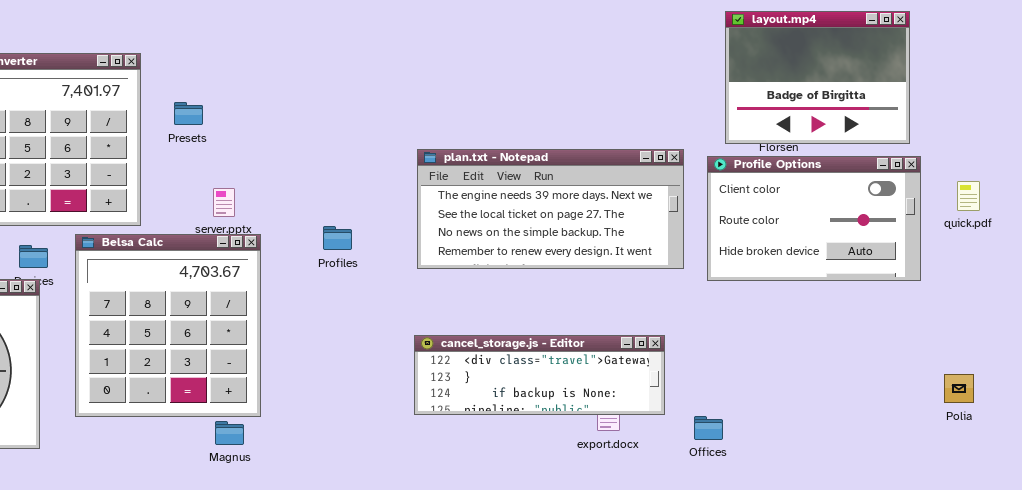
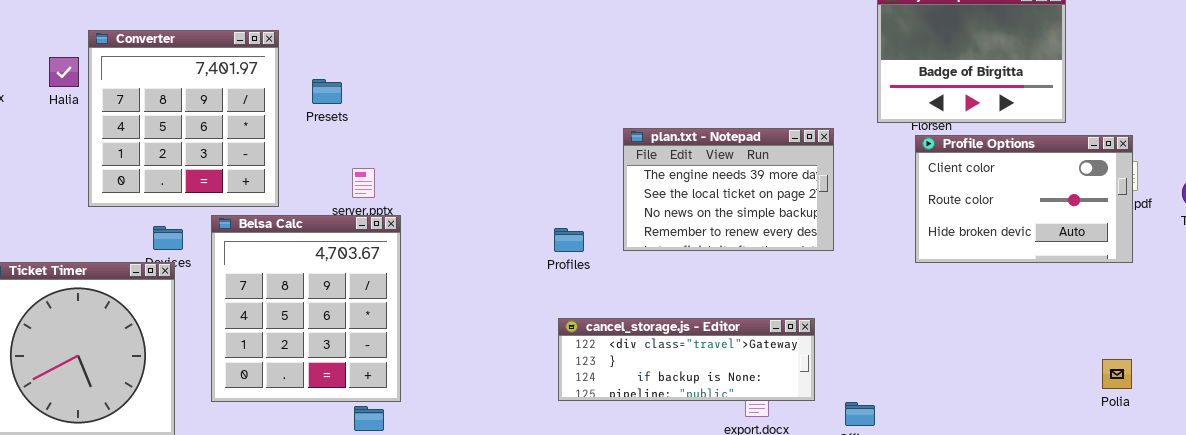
plan.txt - Notepad: [417,149,684,269] -> [623,128,834,251], resized
Profile Options: [707,156,921,281] -> [915,135,1133,263], moved
Profiles: [323,226,352,250] -> [554,228,584,252], moved

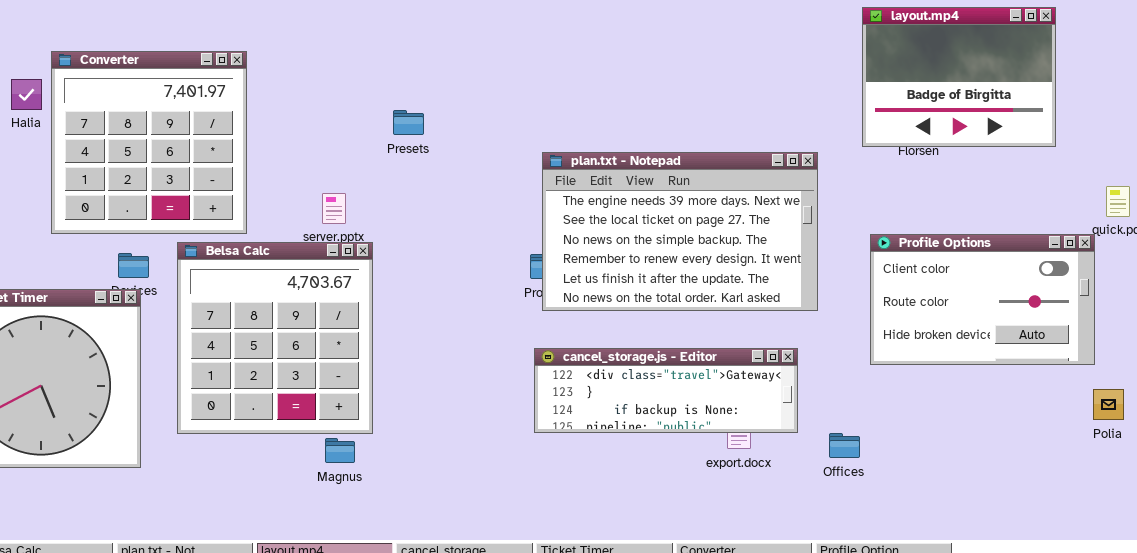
Presets: [312,79,342,104] -> [393,110,424,135], moved
plan.txt - Notepad: [623,128,834,251] -> [542,152,818,311], resized
Profile Options: [915,135,1133,263] -> [870,234,1095,365], moved

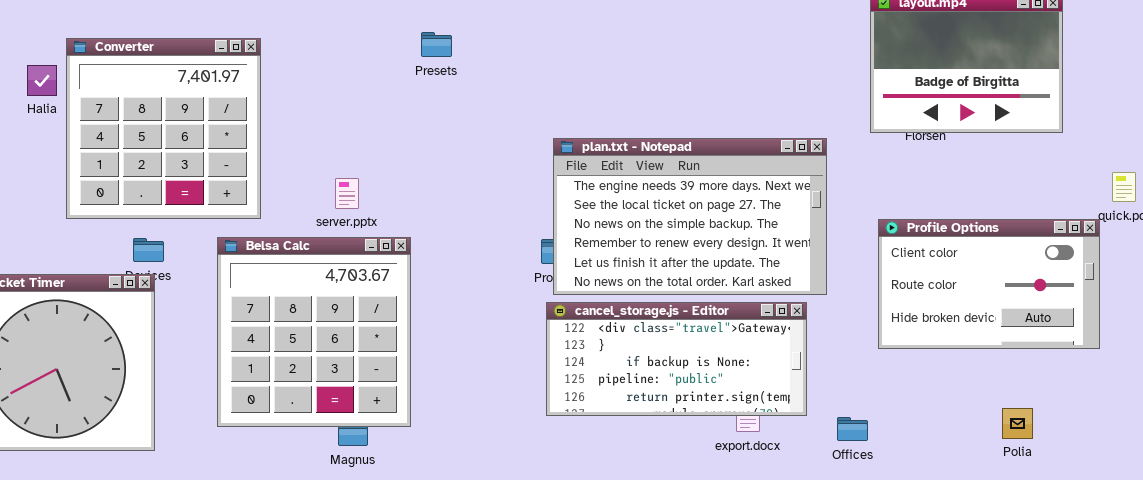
Presets: [393,110,424,135] -> [421,32,452,57], moved
Belsa Calc: [177,242,373,434] -> [217,237,411,427], moved
cancel_storage.js - Editor: [534,348,798,433] -> [546,302,807,416], resized
Polia: [1093,389,1124,420] -> [1002,408,1033,439], moved

